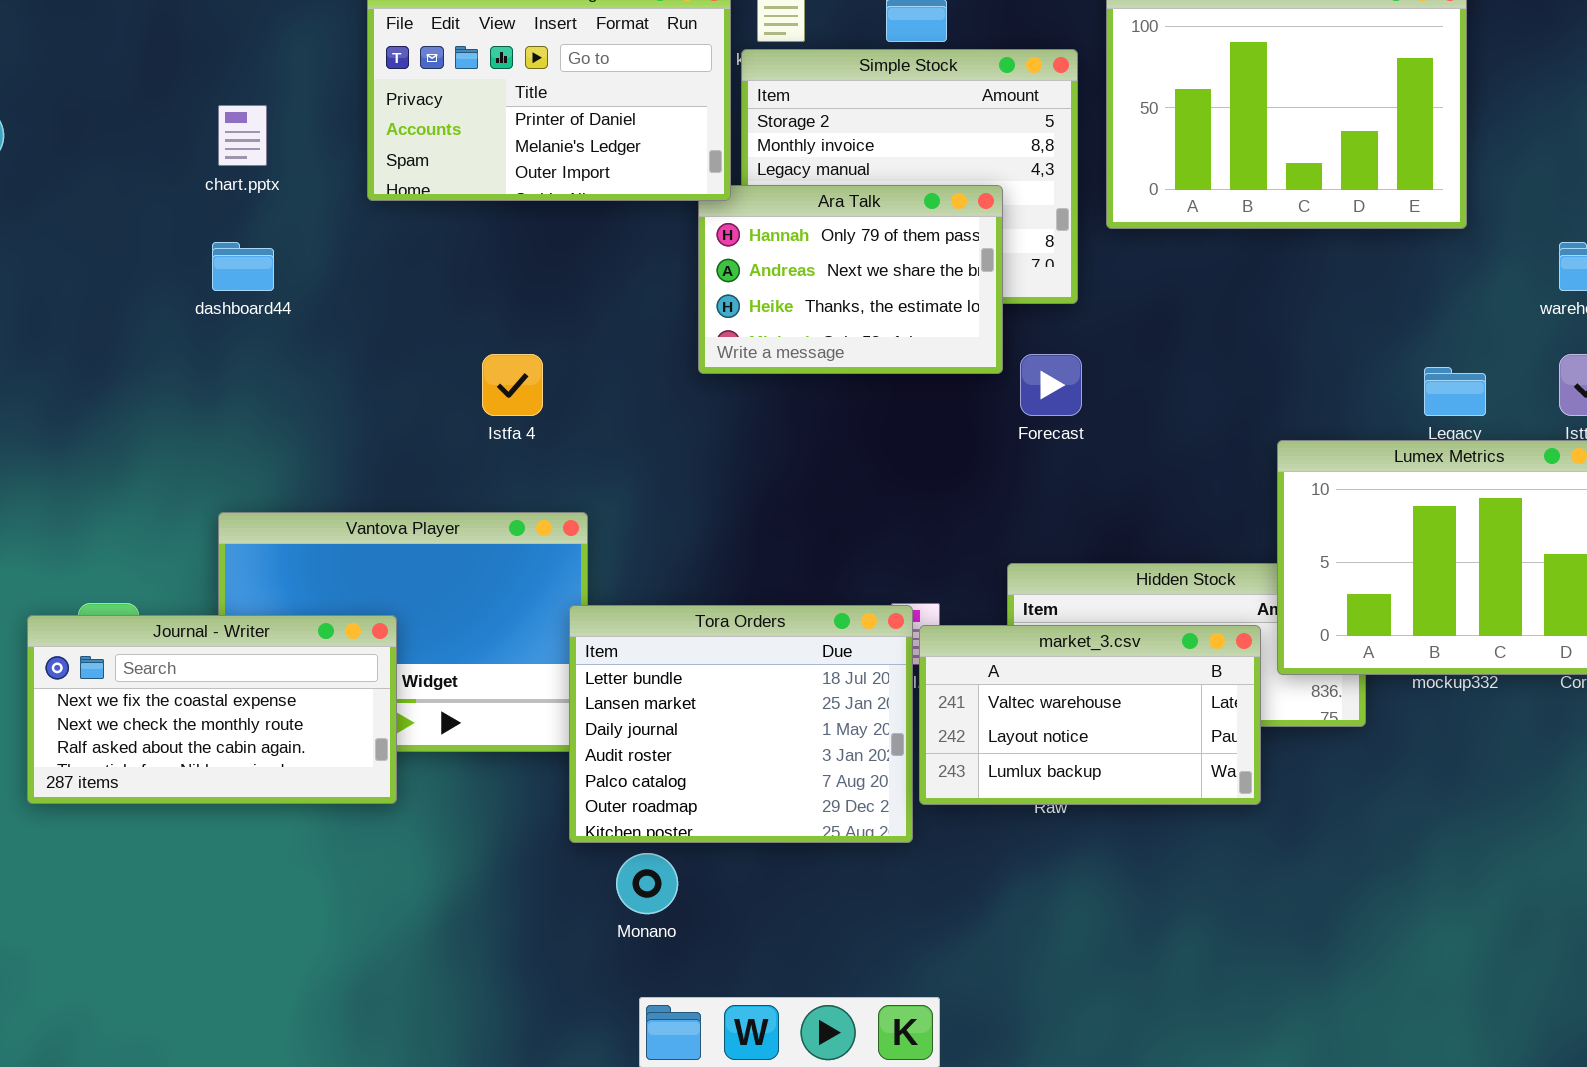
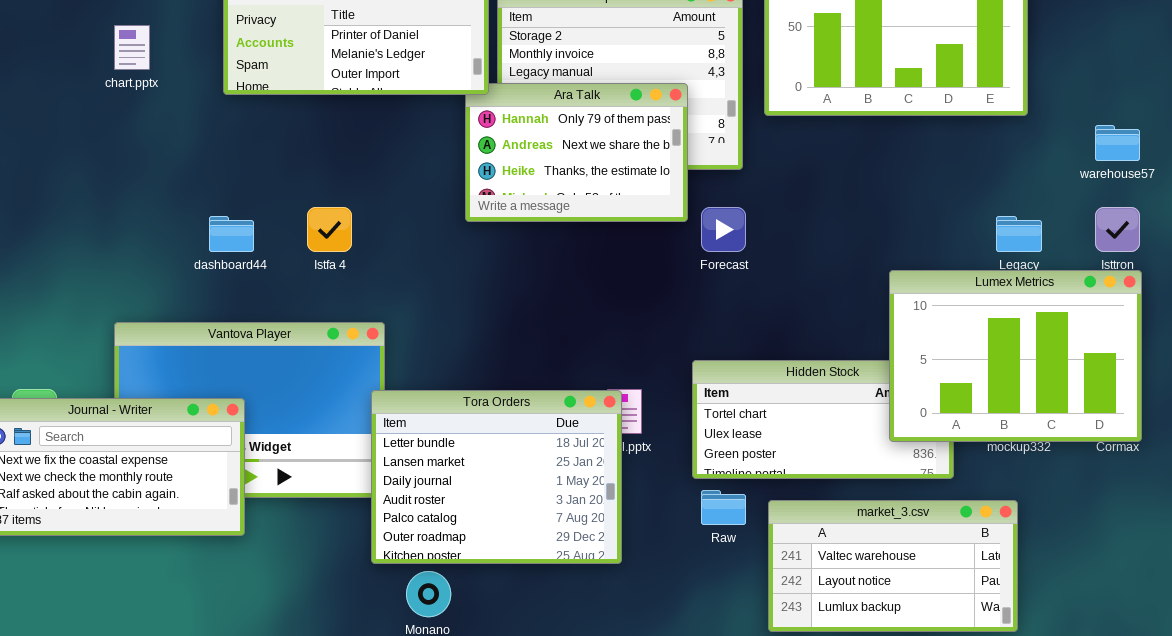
dashboard44: [212,242,274,291] -> [209,216,254,252], moved
market_3.csv: [919,625,1261,805] -> [768,500,1018,632], moved

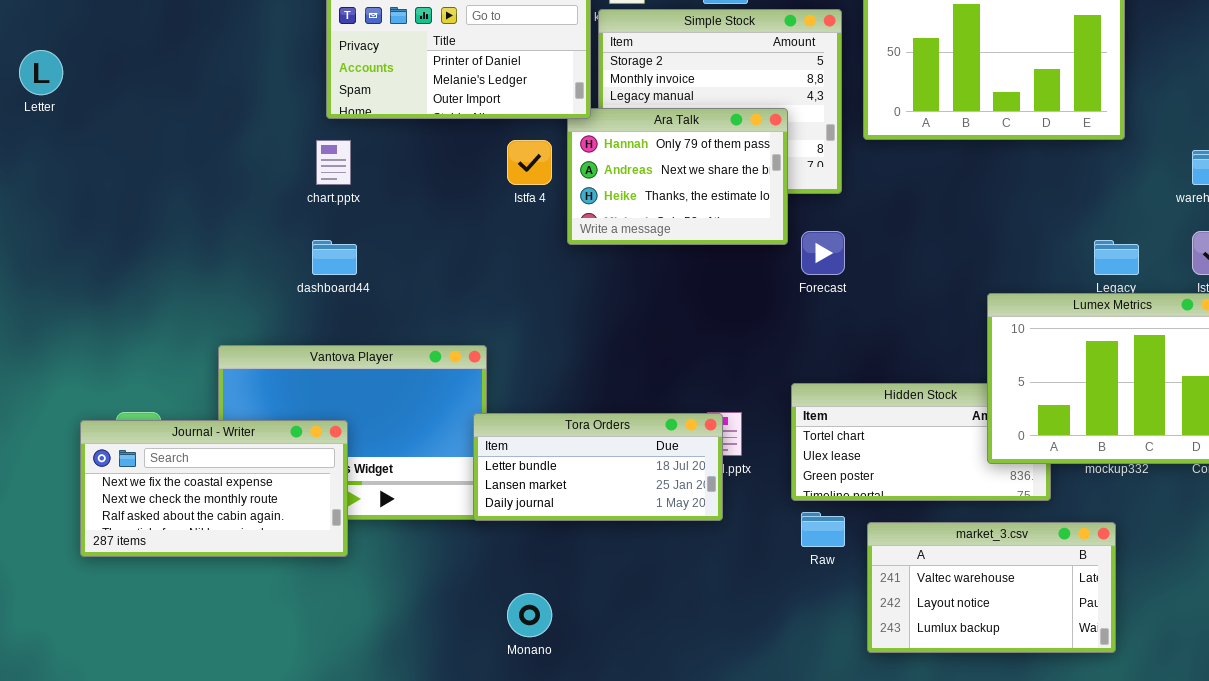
chart.pptx: [114,25,150,70] -> [316,140,351,185], moved
Istfa 4: [307,207,352,252] -> [507,140,552,185], moved
Tora Orders: [371,390,622,564] -> [473,413,723,521], resized

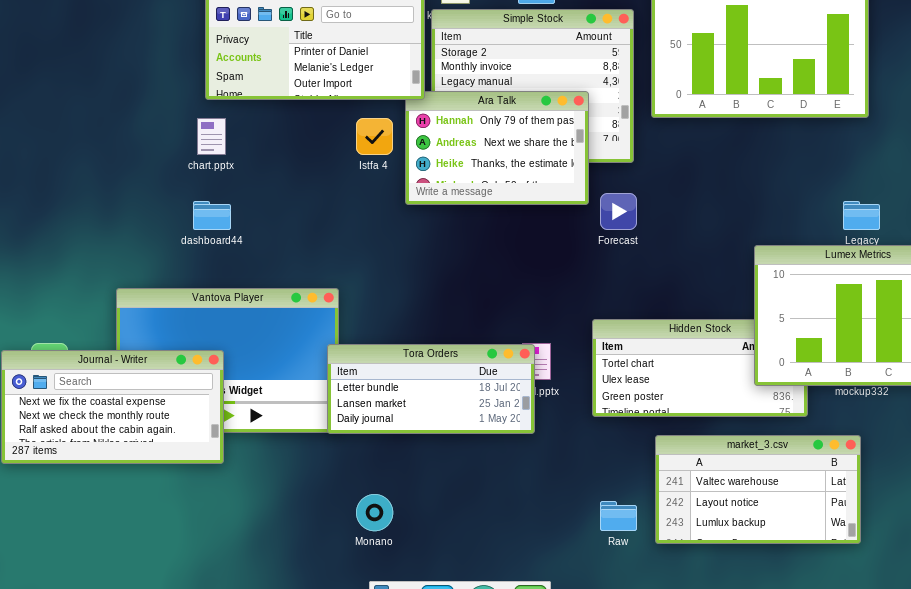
Raw: [801,512,845,547] -> [600,501,637,531], moved

